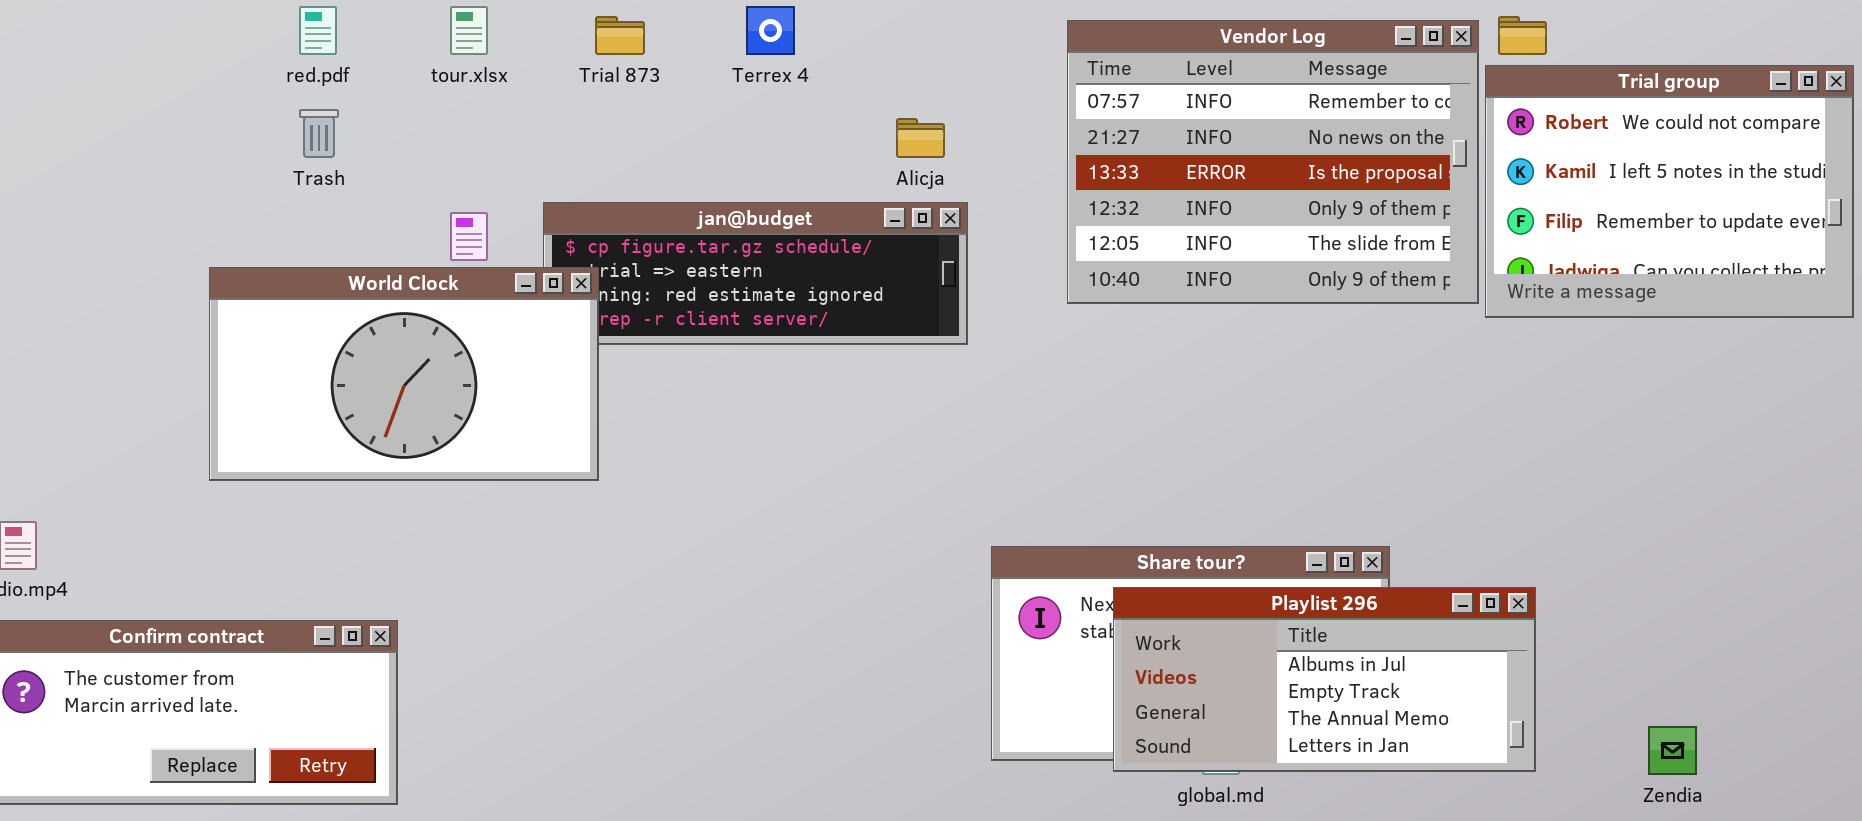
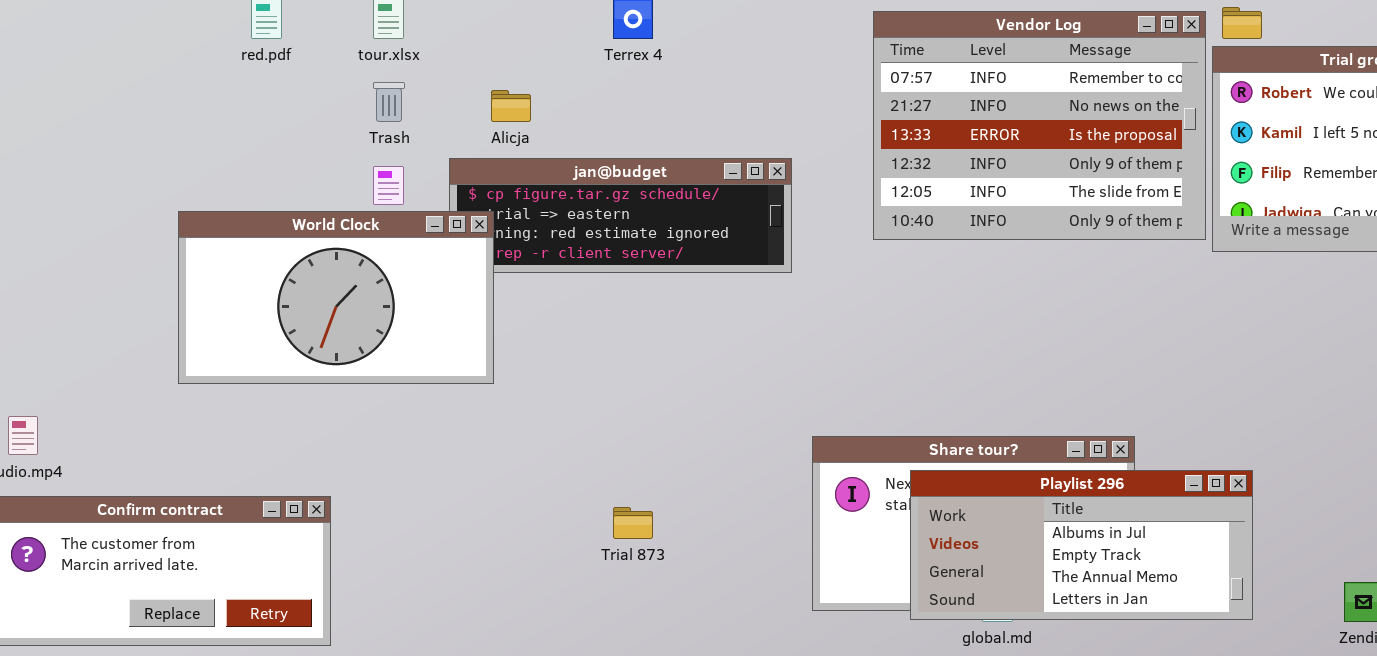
Trial 873: [595,16,645,55] -> [613,507,653,539], moved
Trash: [299,109,339,158] -> [373,82,405,122], moved
Alicja: [896,118,945,158] -> [491,90,531,122], moved

